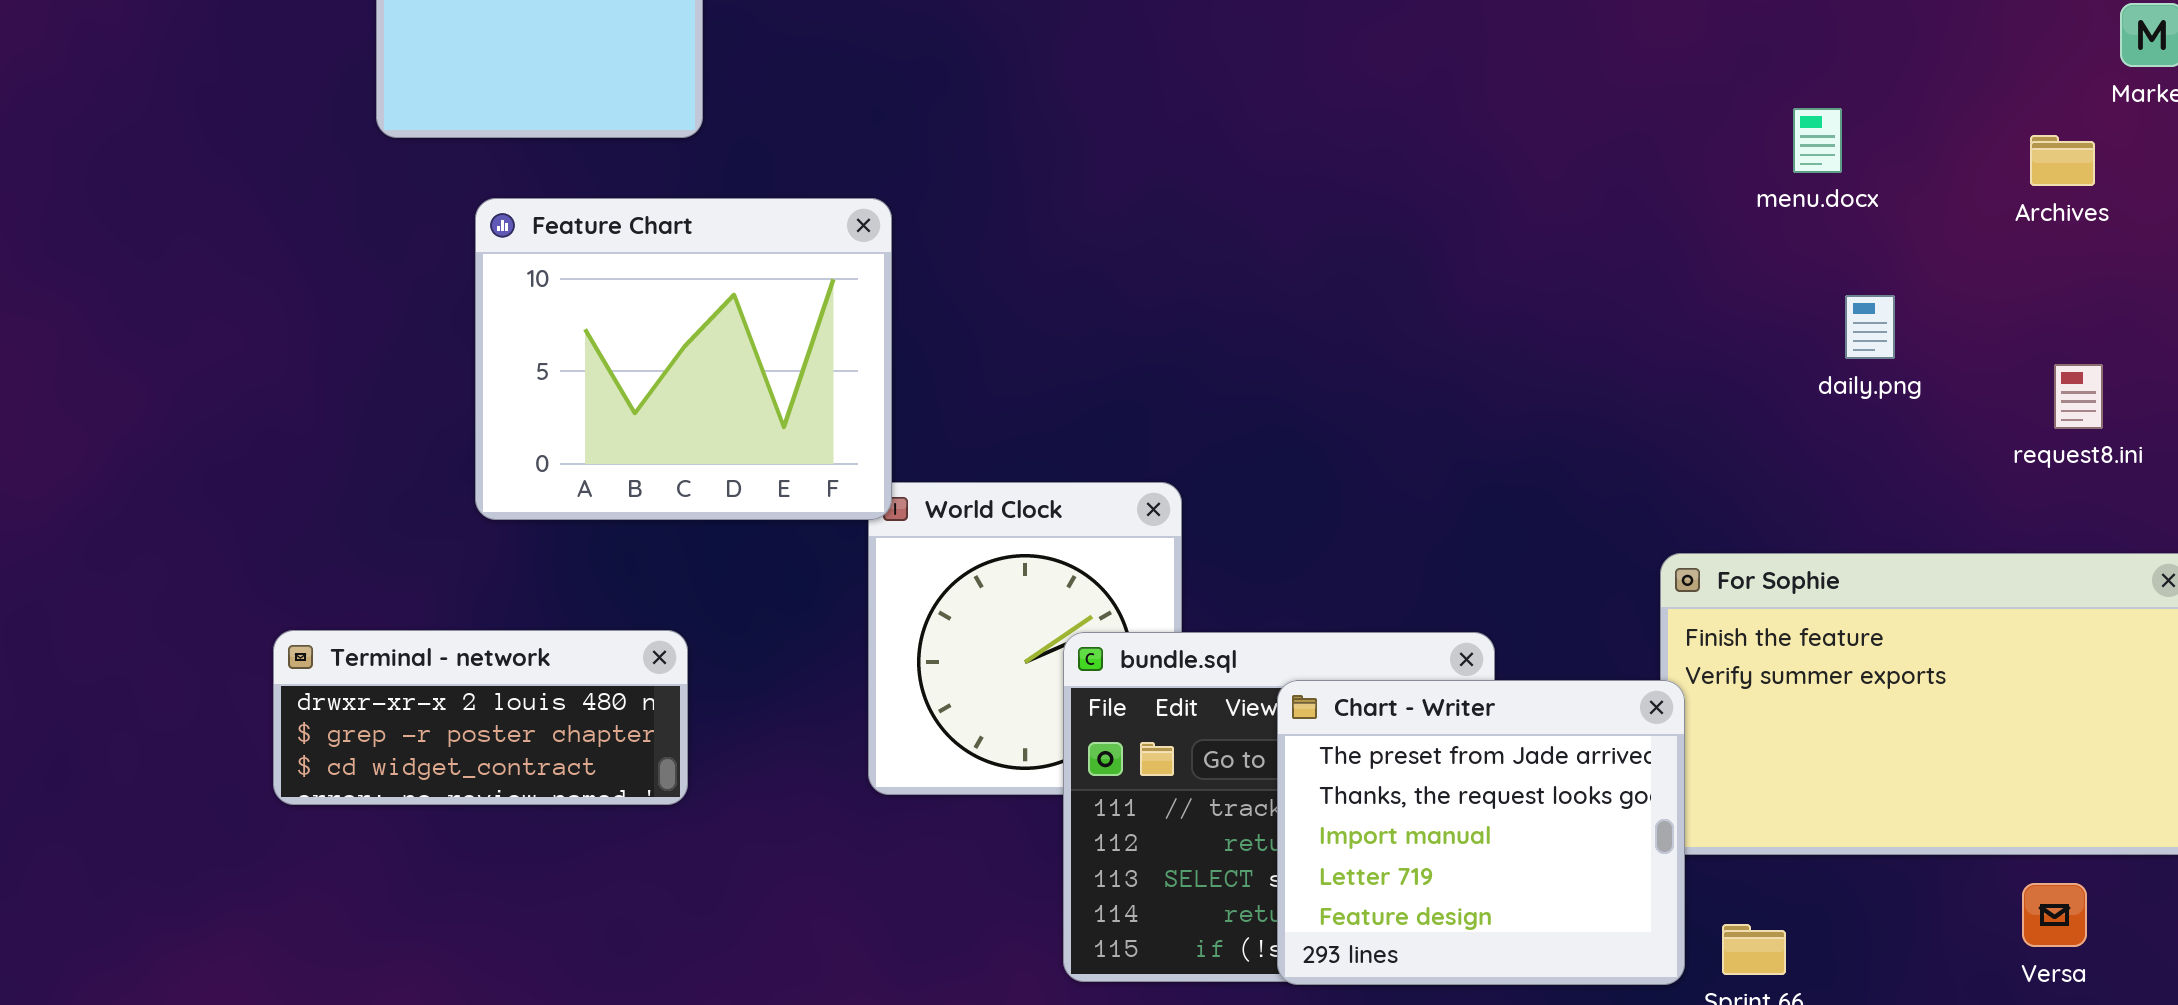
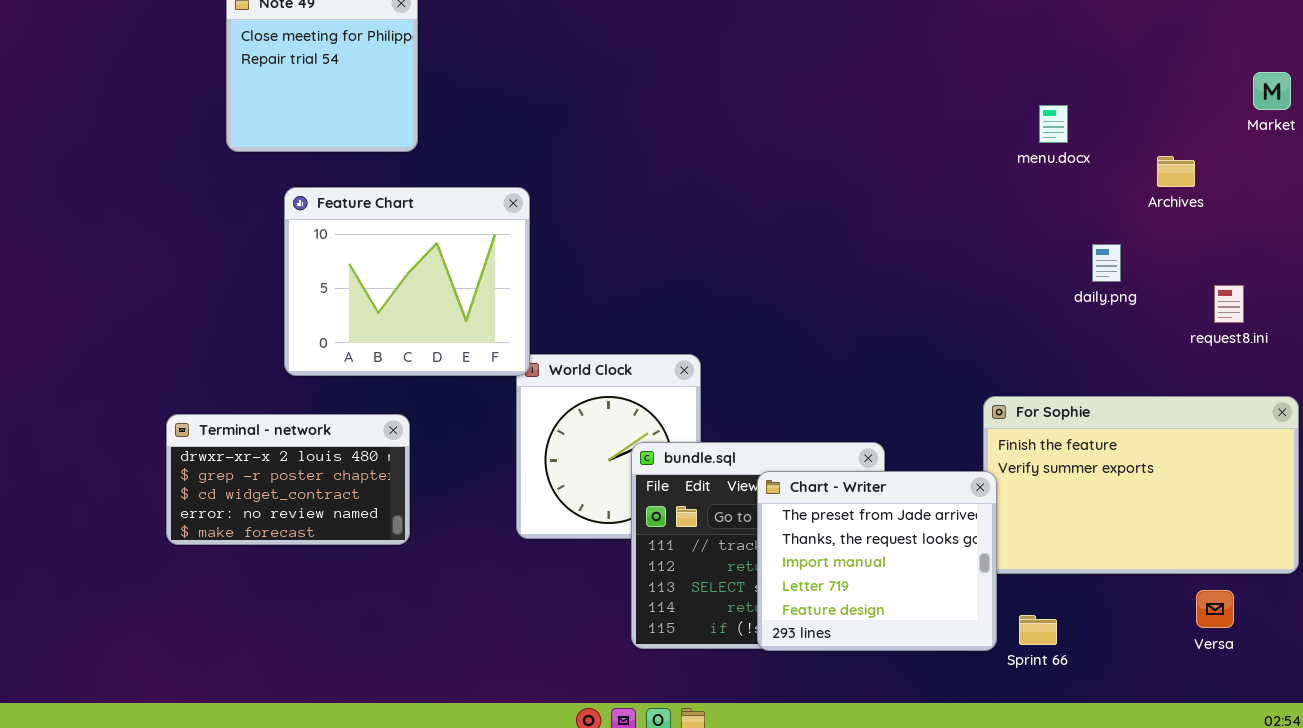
menu.docx: [1793,108,1842,173] -> [1039,105,1068,143], moved
Archives: [2030,135,2095,186] -> [1157,156,1195,187], moved
Terminal - network: [273,630,688,805] -> [166,414,410,545], resized

